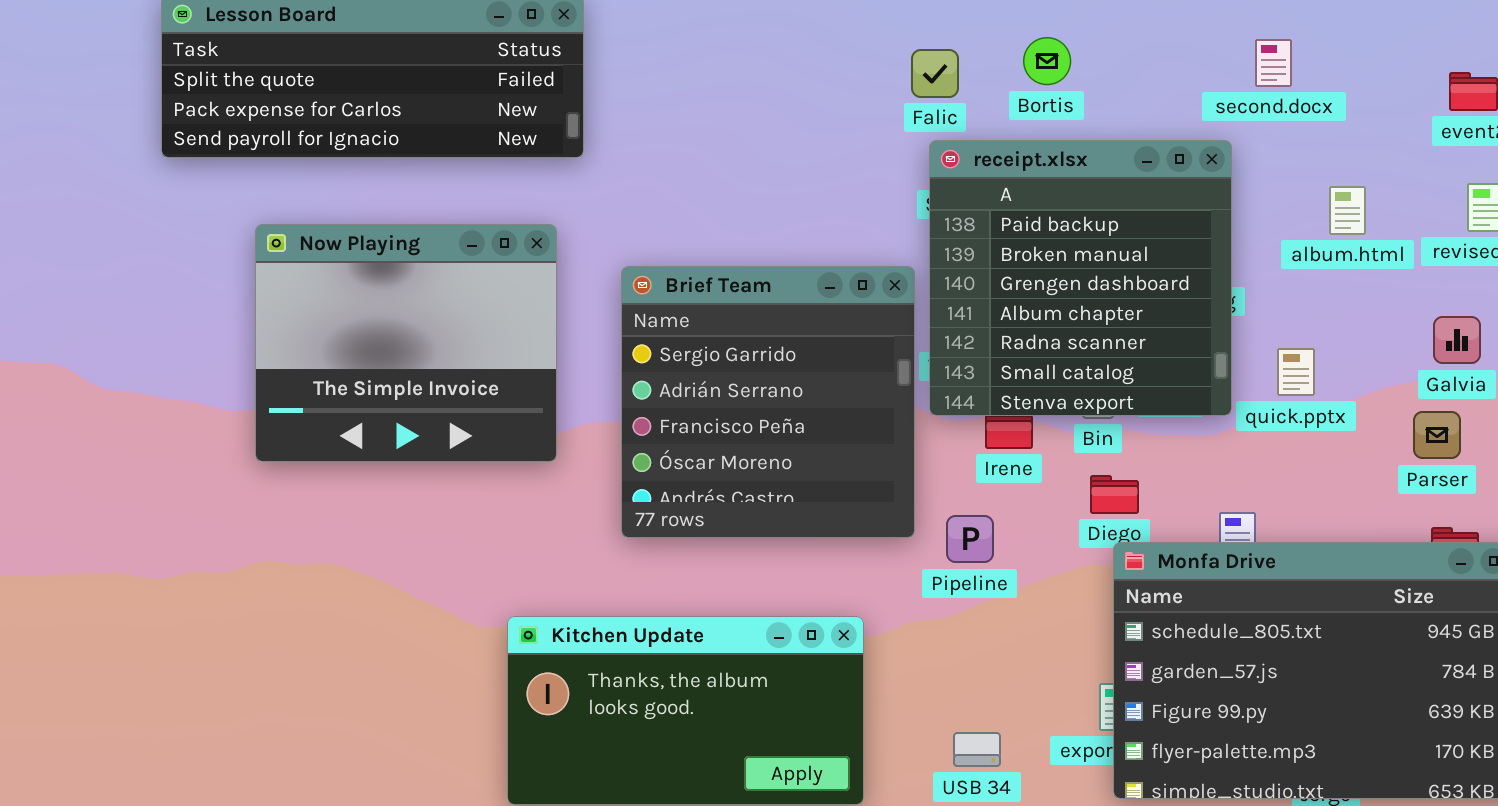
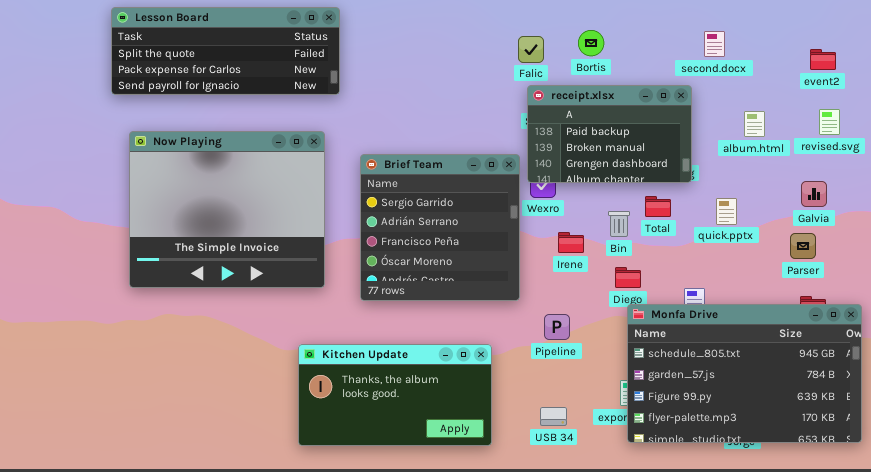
receipt.xlsx: [929,140,1232,416] -> [527,85,692,183], resized
Now Playing: [255,224,557,462] -> [129,131,325,288], resized
Pipeline: [946,515,994,563] -> [544,314,570,340], moved

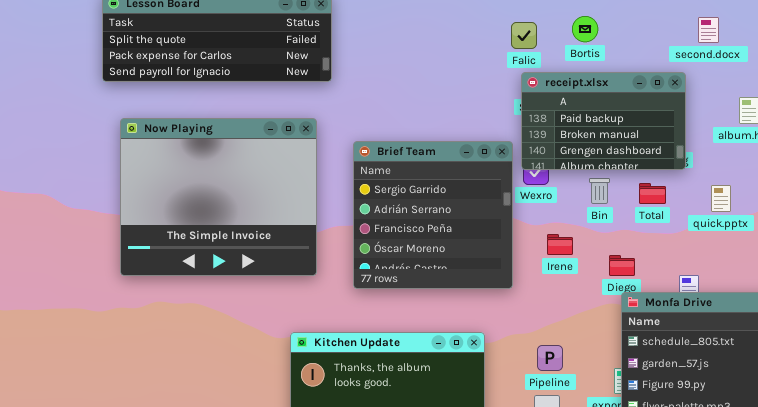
Bin: [608,211,630,237] -> [589,178,610,204], moved
Irene: [558,232,584,253] -> [547,234,573,255], moved
Pipeline: [544,314,570,340] -> [537,345,563,371], moved

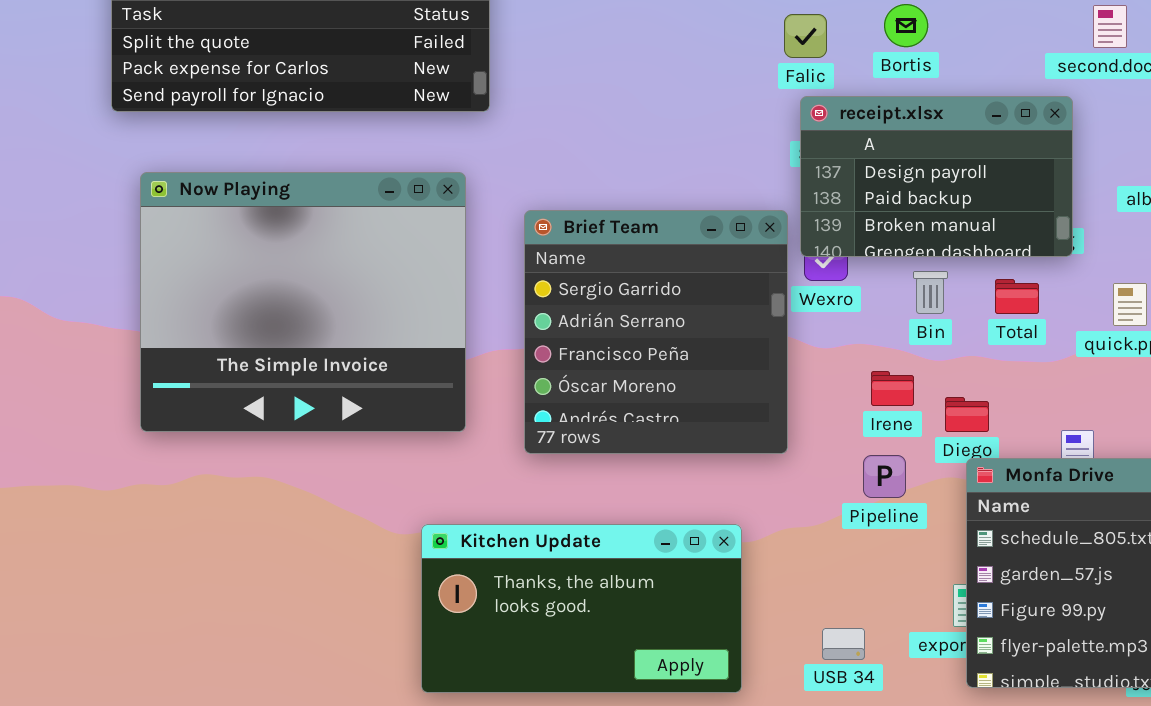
receipt.xlsx: [521,72,686,170] -> [800,96,1073,257], scrolled up 1 row
Irene: [547,234,573,255] -> [871,371,914,406], moved
Pipeline: [537,345,563,371] -> [863,455,906,498], moved

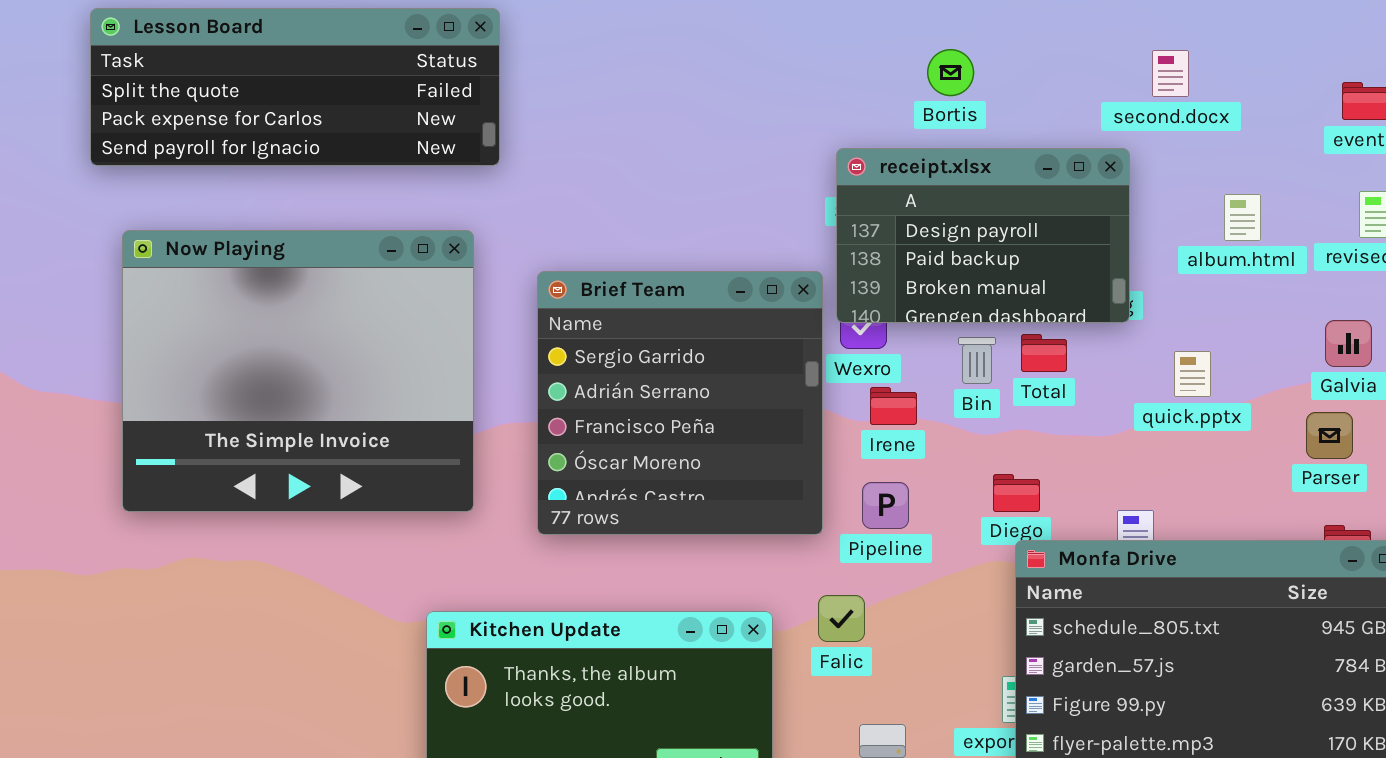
Falic: [784,14,827,58] -> [818,595,865,642], moved
Total: [995,279,1039,314] -> [1021,334,1067,372], moved
Irene: [871,371,914,406] -> [870,387,917,425], moved
Pipeline: [863,455,906,498] -> [862,482,909,529], moved

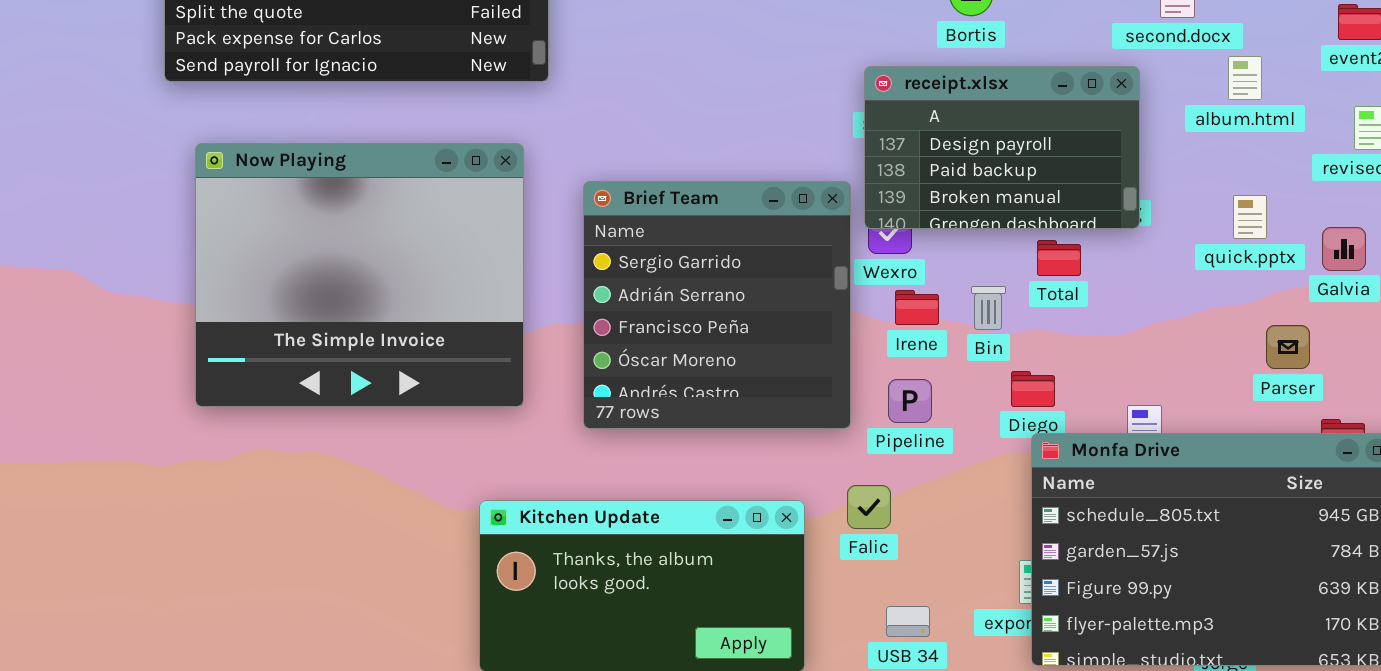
album.html: [1224,194,1261,241] -> [1228,56,1262,100], moved
Bin: [958,337,996,384] -> [971,286,1006,330], moved
quick.pptx: [1174,351,1211,397] -> [1233,195,1267,239], moved
Parser: [1306,412,1353,459] -> [1266,325,1310,369], moved

